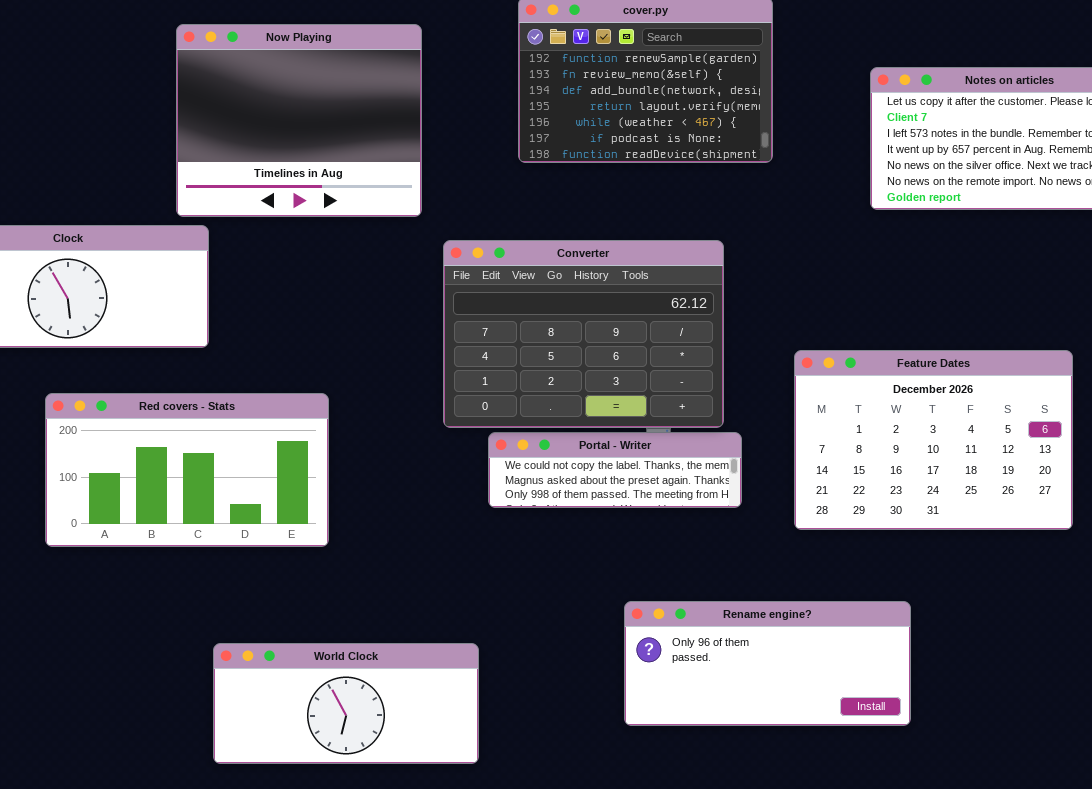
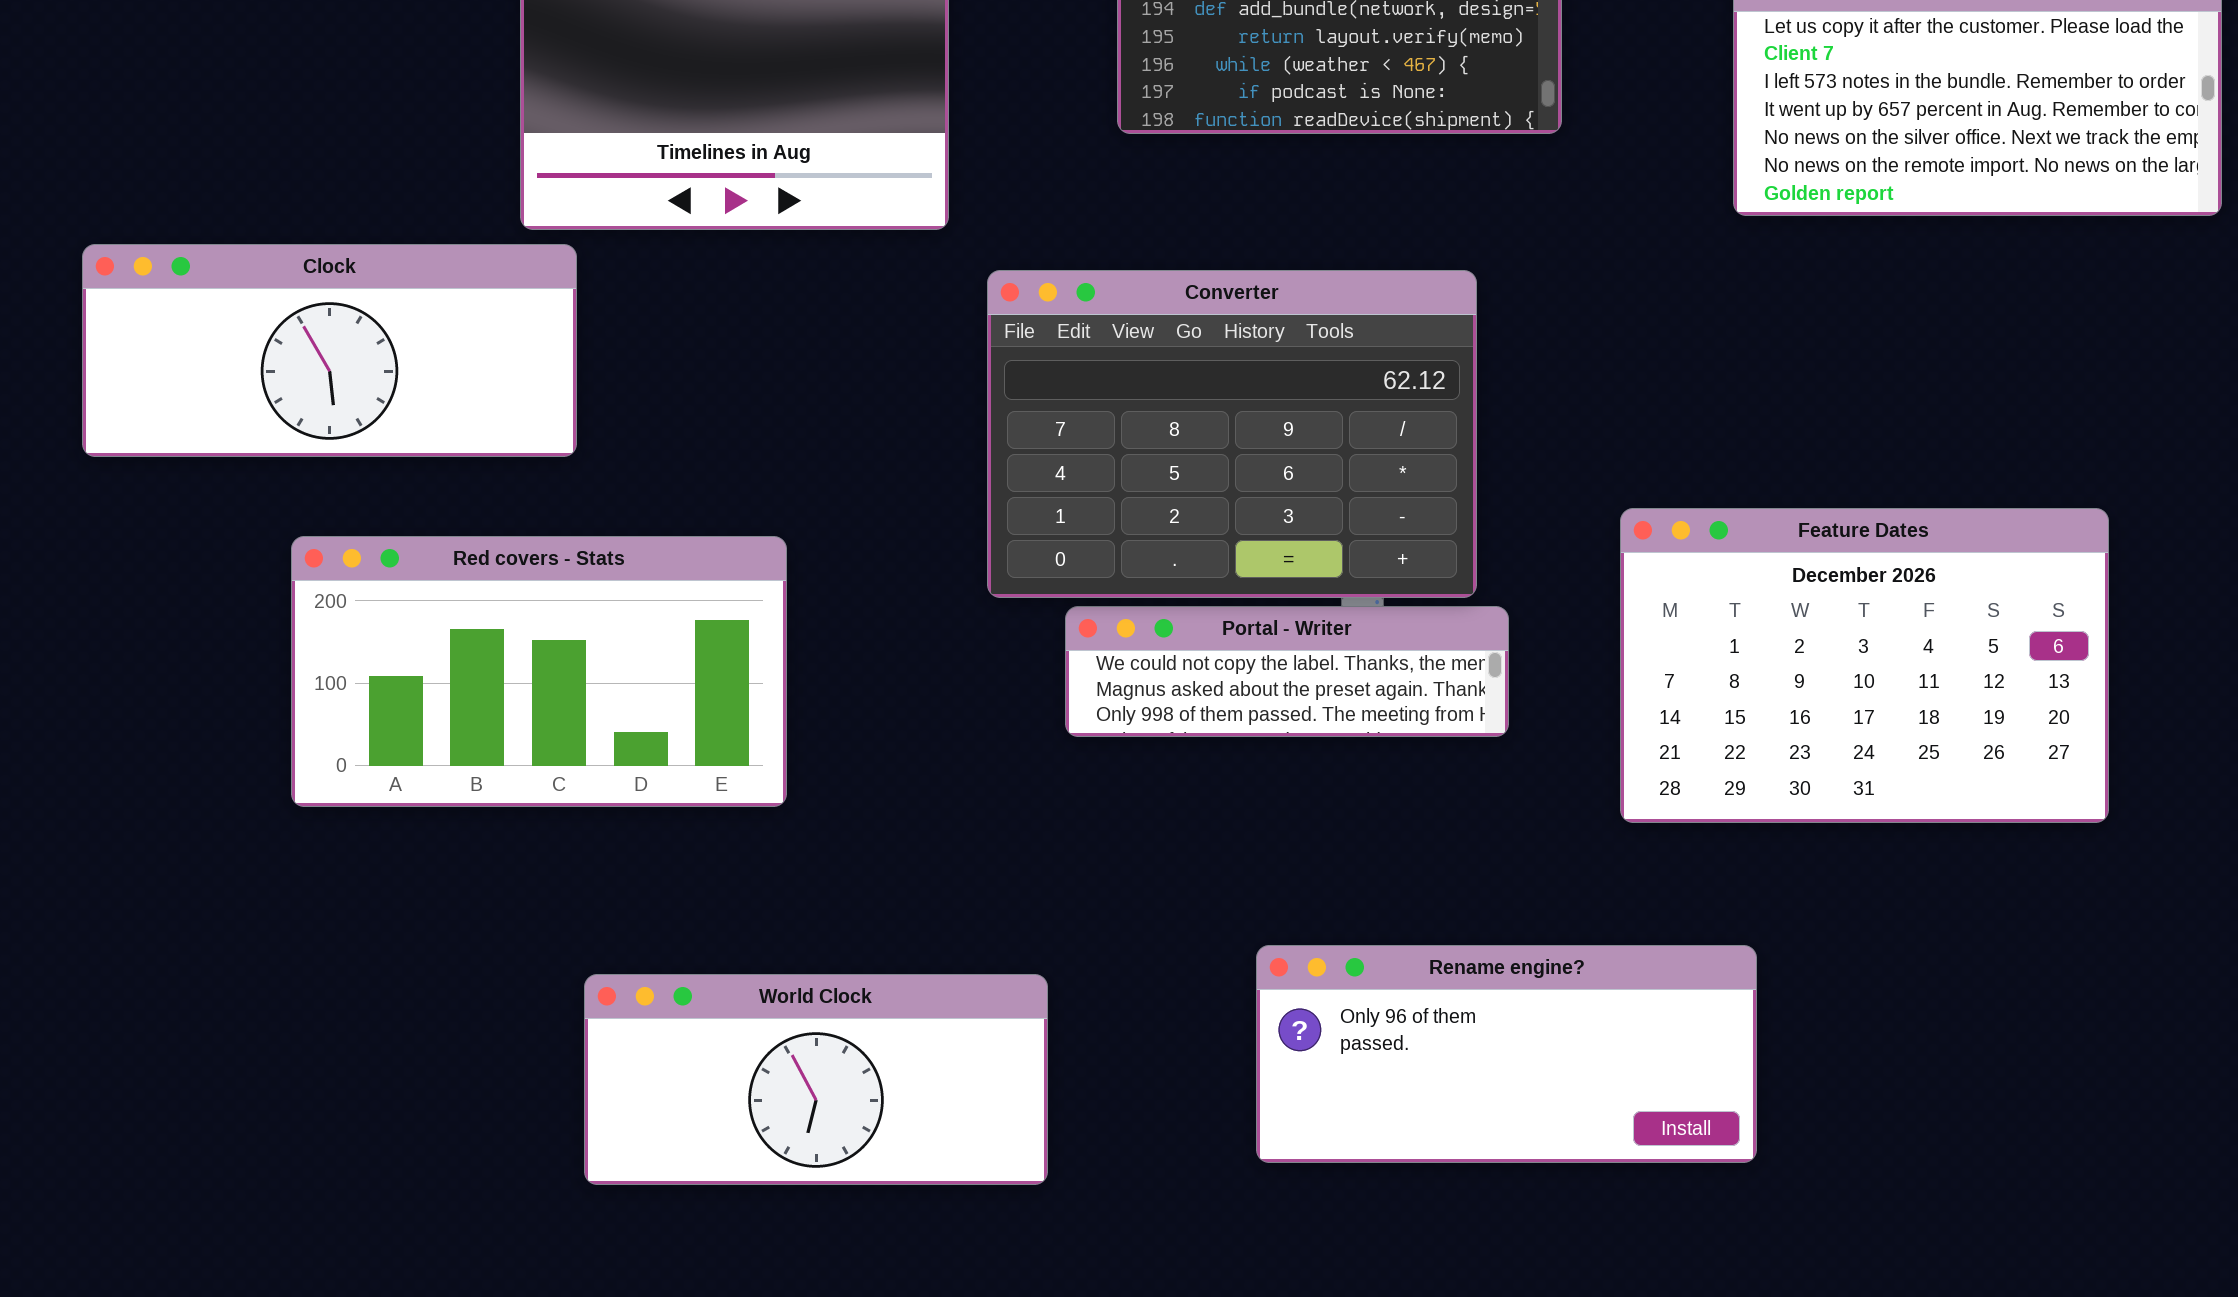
Feature Dates: [794,350,1073,530] -> [1620,508,2109,823], moved
Rename engine?: [624,601,911,726] -> [1256,945,1757,1163], moved

